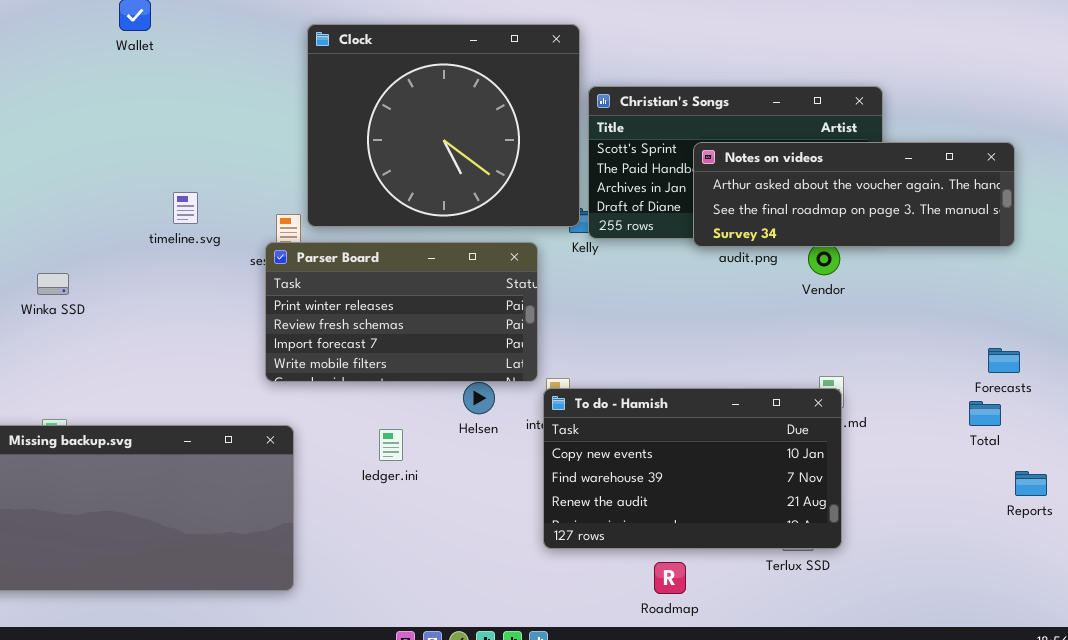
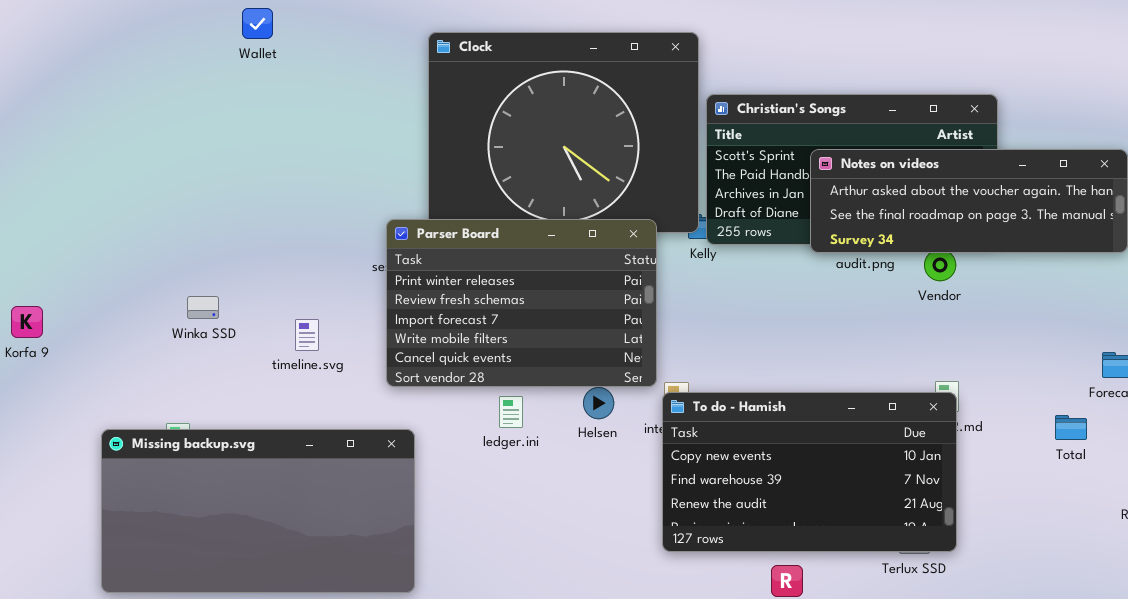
timeline.svg: [173,192,198,224] -> [295,319,319,351], moved
Parser Board: [265,242,538,382] -> [386,219,657,387], resized
Winka SSD: [37,273,69,295] -> [187,296,219,319], moved
Total: [969,401,1001,426] -> [1055,415,1087,440], moved
ledger.ini: [379,429,403,461] -> [499,396,523,428], moved

